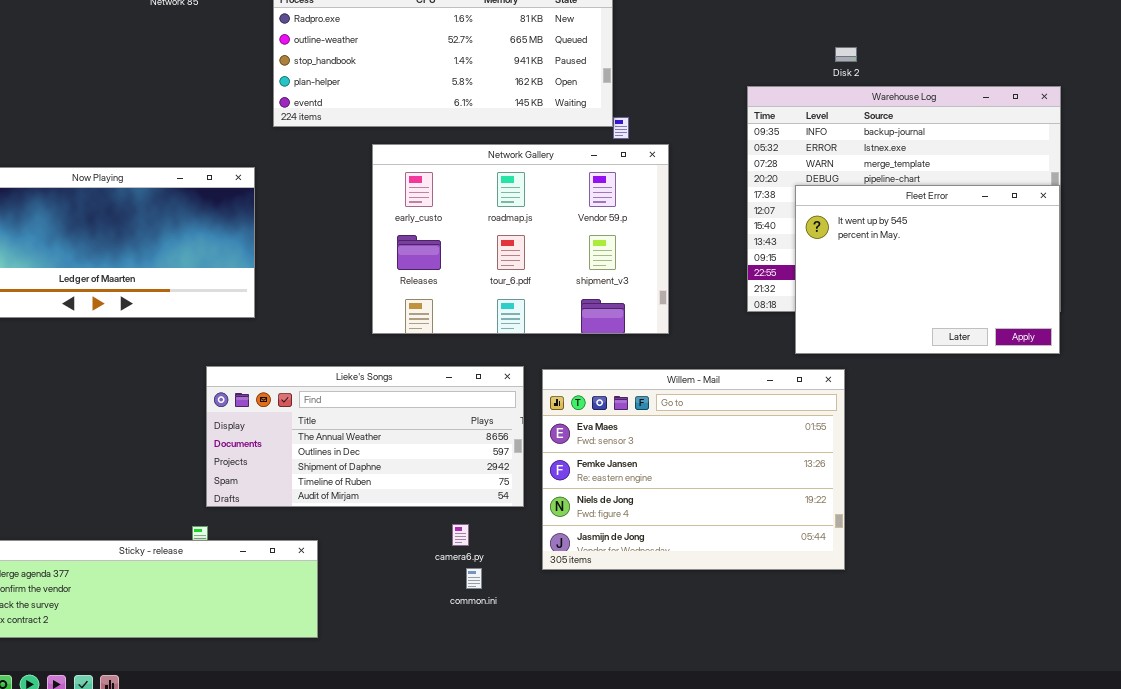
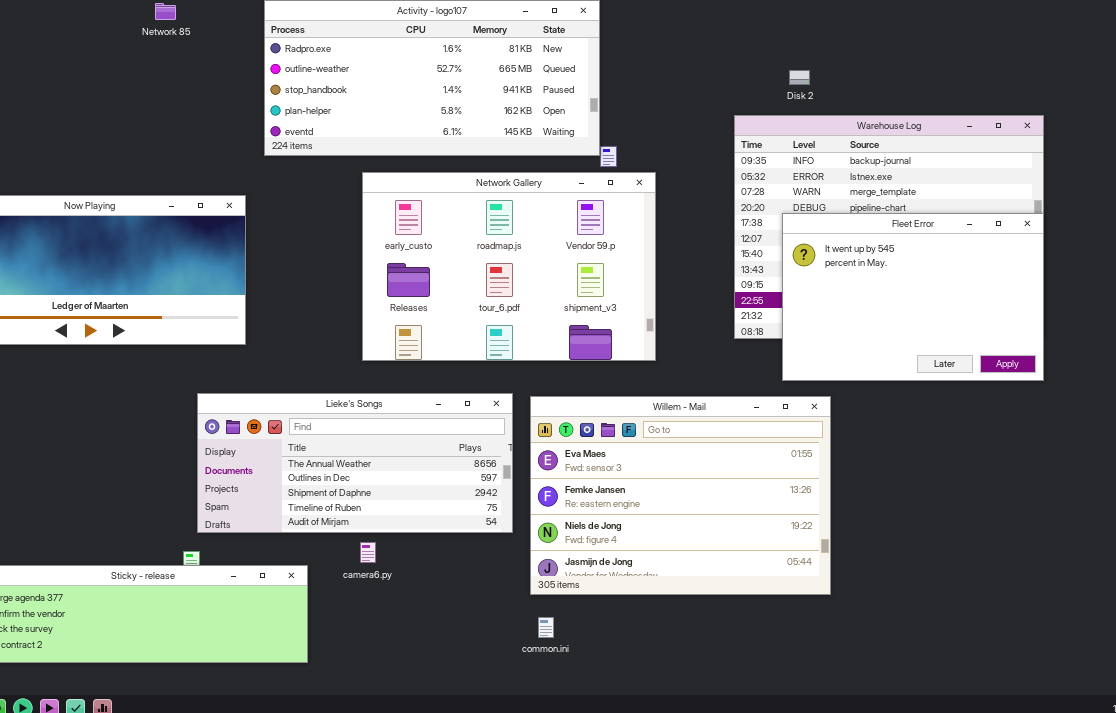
Disk 2: [835,47,857,62] -> [789,70,810,85], moved
camera6.py: [452,524,469,546] -> [360,542,376,563], moved
common.ini: [466,568,482,589] -> [538,617,554,638], moved

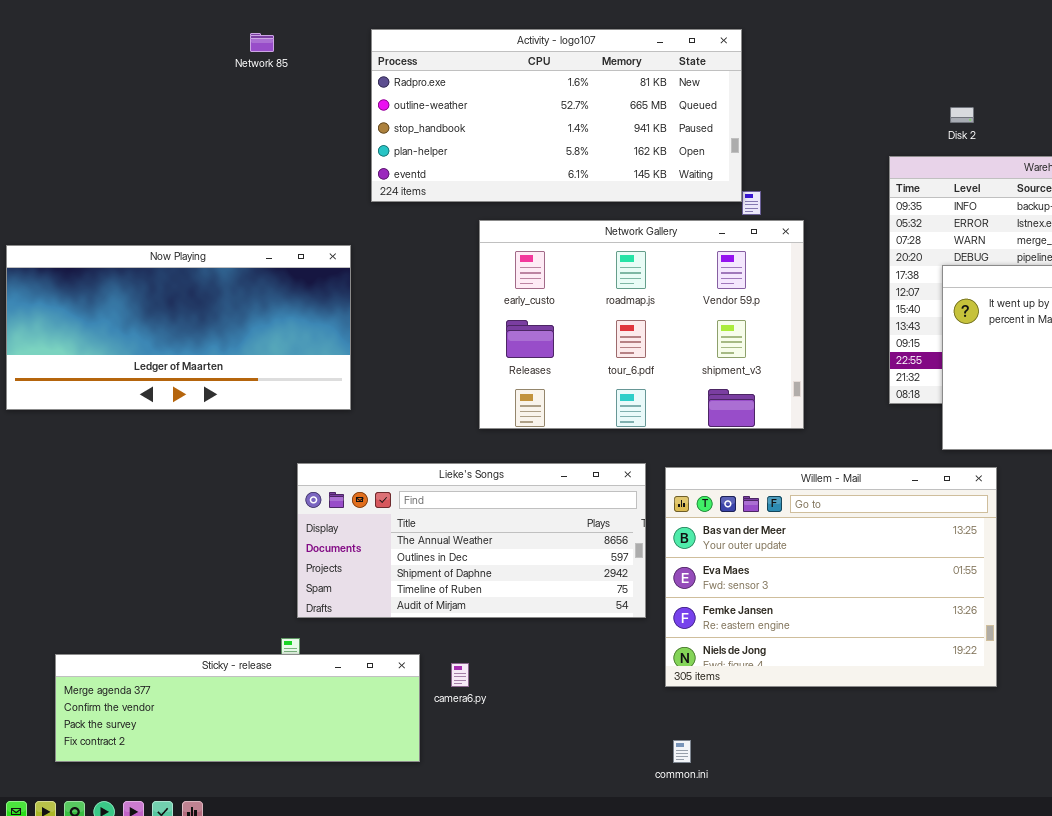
Willem - Mail: [530,396,831,595] -> [665,467,997,687], scrolled up 1 row
camera6.py: [360,542,376,563] -> [451,663,469,687], moved
common.ini: [538,617,554,638] -> [673,740,691,763], moved

